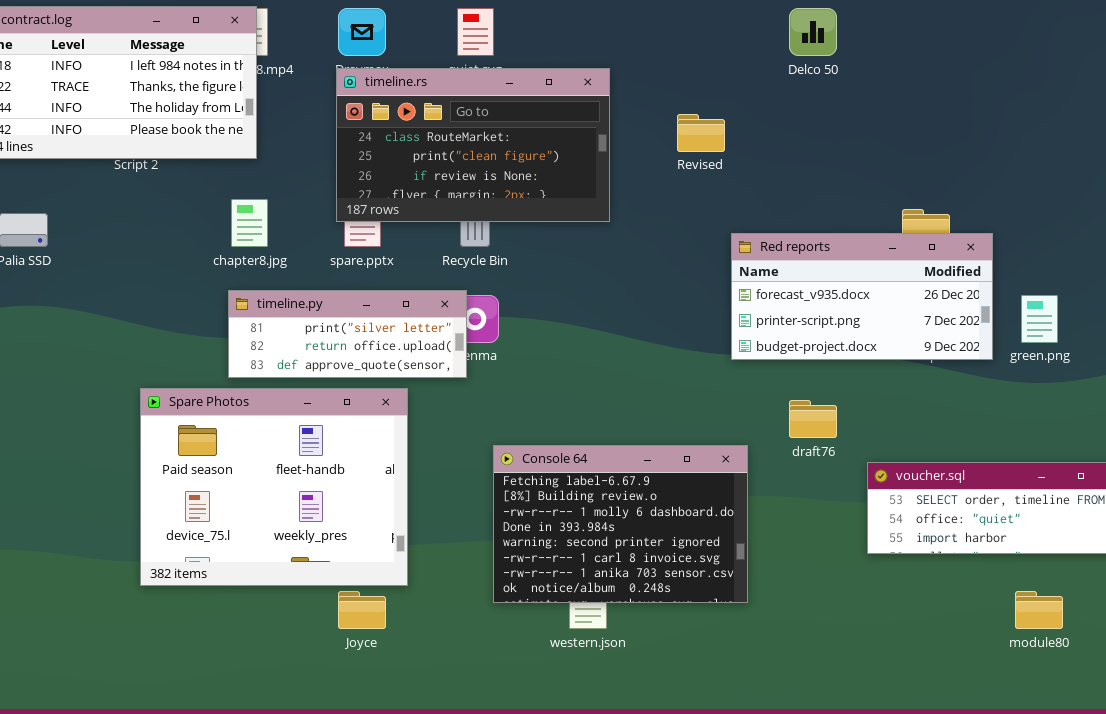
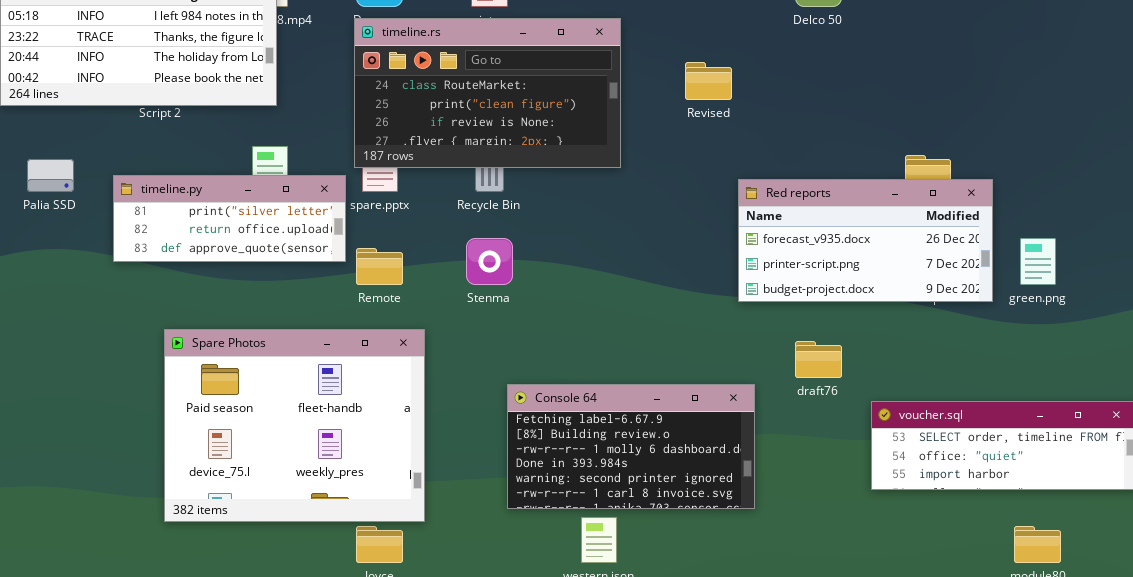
timeline.py: [228,290,467,378] -> [113,175,346,262], moved
Console 64: [493,445,748,603] -> [507,384,755,509], resized

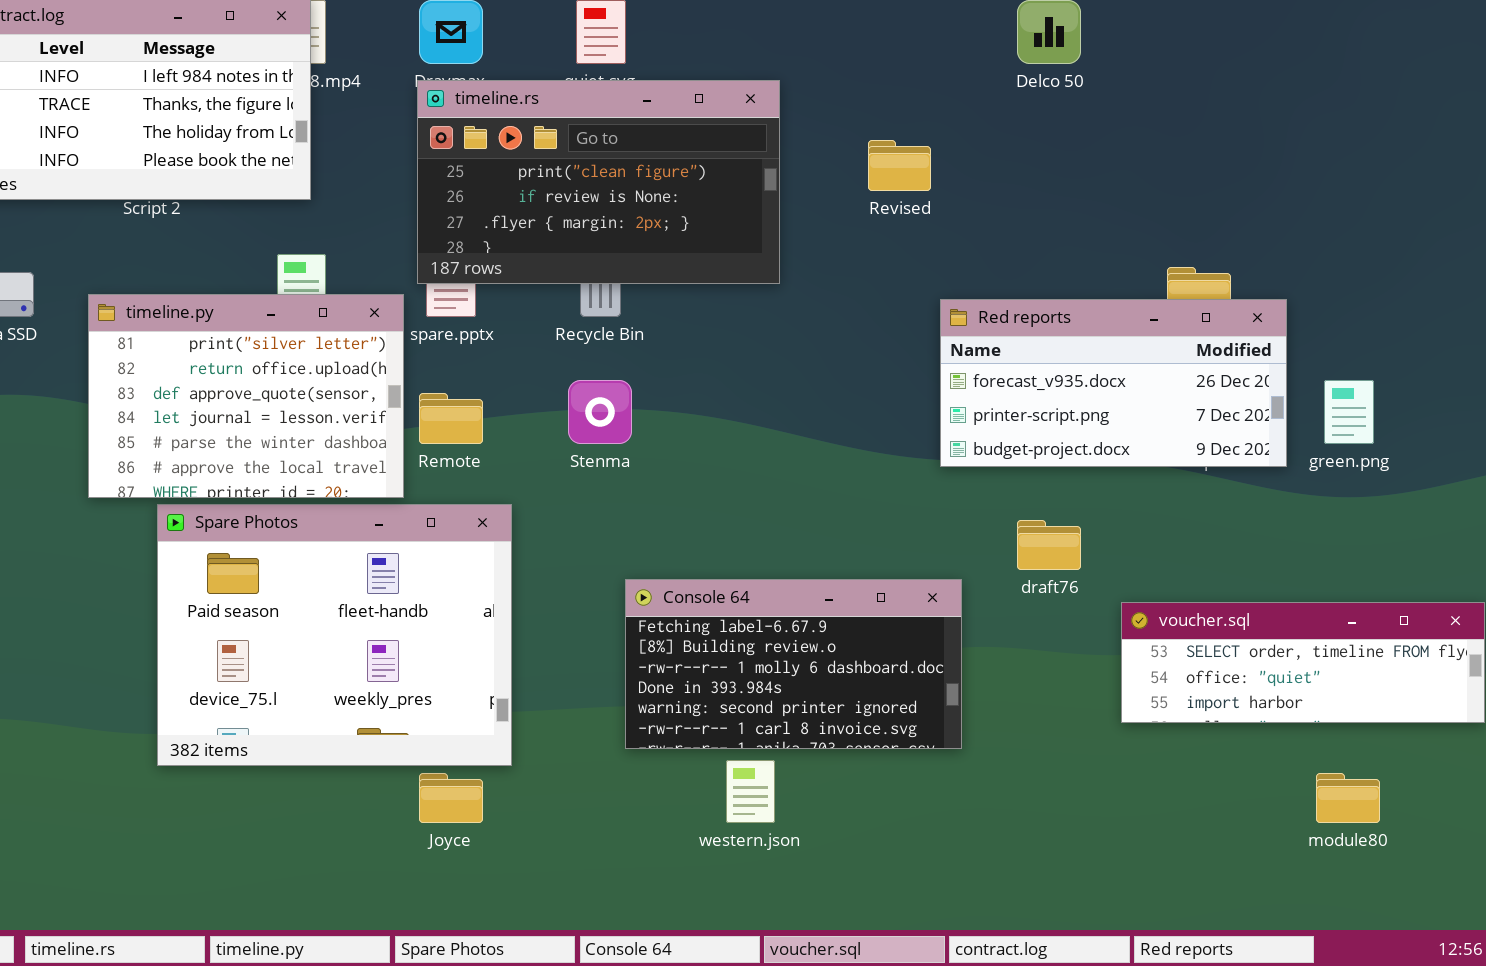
timeline.rs: [354,18,621,168] -> [417,80,780,284], scrolled down 1 row
timeline.py: [113,175,346,262] -> [88,294,404,498], resized

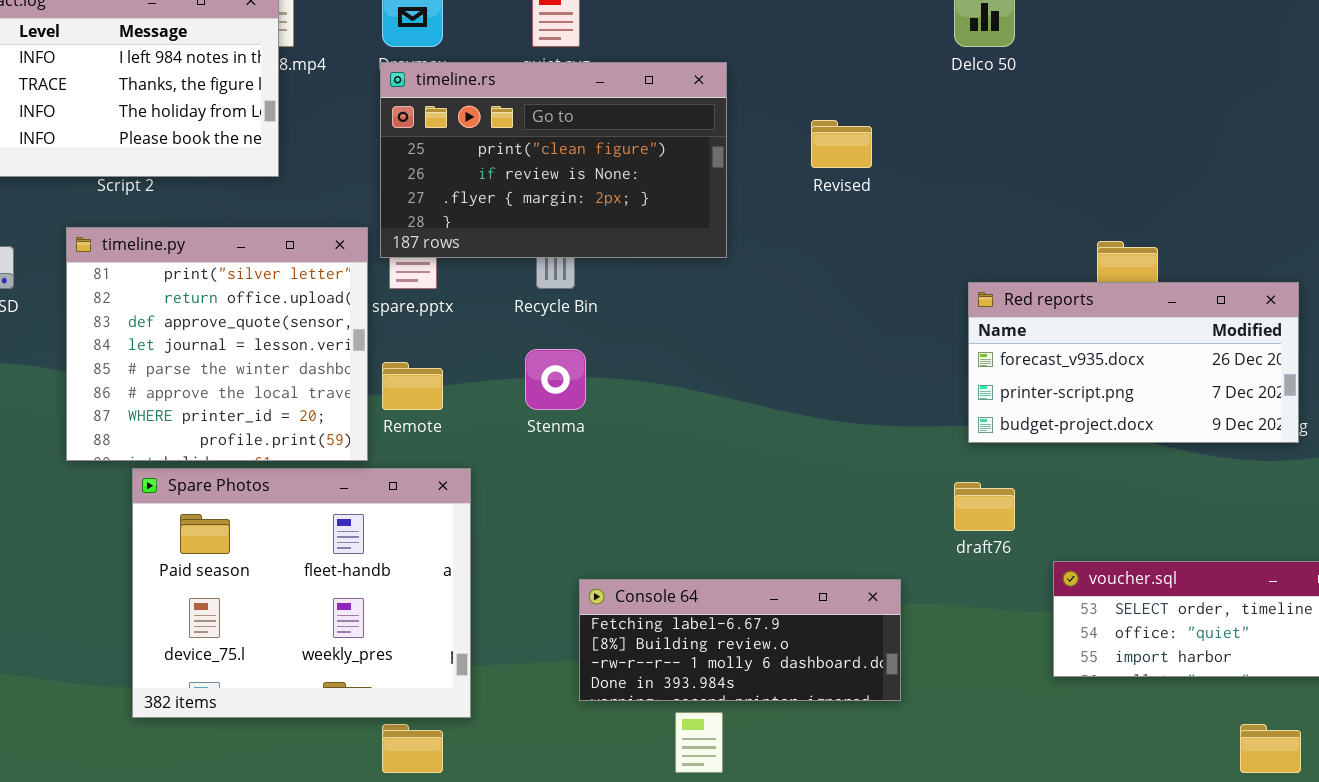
timeline.py: [88,294,404,498] -> [66,227,368,461], resized
Red reports: [940,299,1287,467] -> [968,282,1299,443], moved
Console 64: [625,579,962,749] -> [579,579,901,701], resized

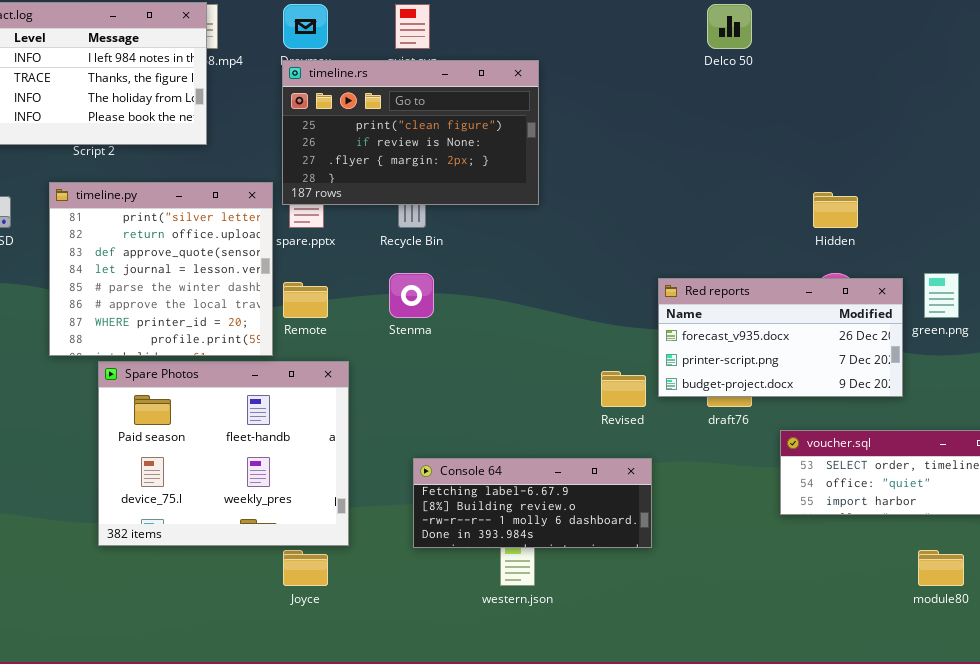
Revised: [811,120,872,168] -> [601,371,646,407], moved
Red reports: [968,282,1299,443] -> [658,278,903,397], moved
Console 64: [579,579,901,701] -> [413,458,652,548], moved

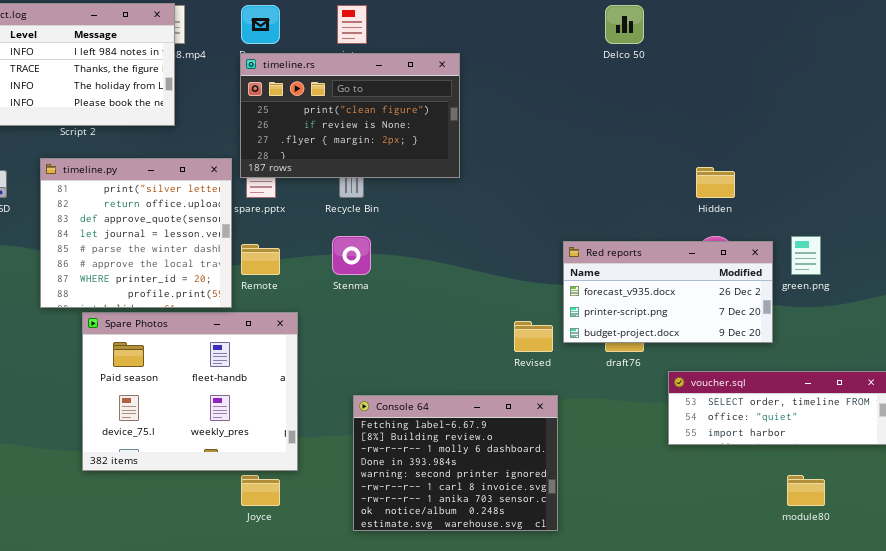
Console 64: [413,458,652,548] -> [353,395,558,531], resized

